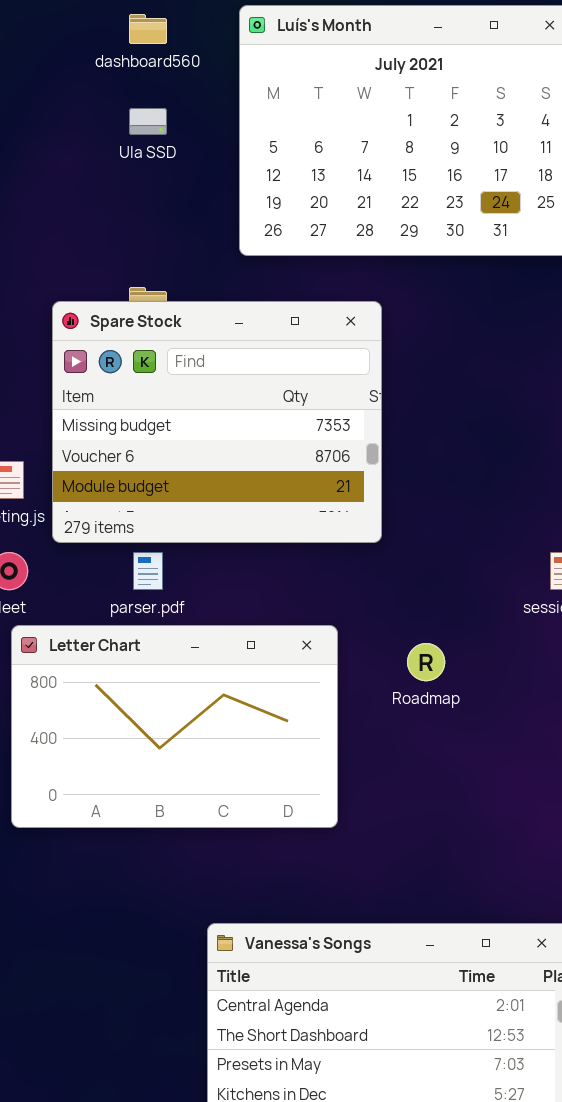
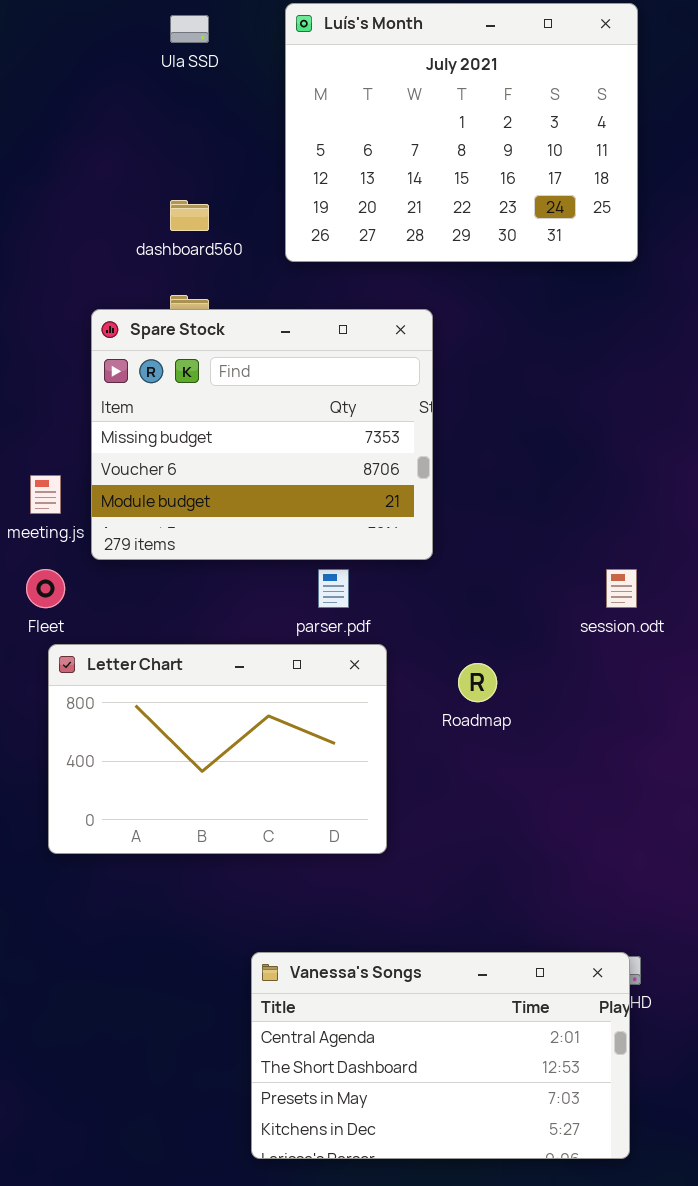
dashboard560: [129,14,167,44] -> [170,200,209,231], moved
Ula SSD: [129,108,167,135] -> [170,15,209,43], moved
parser.pdf: [133,552,163,590] -> [318,569,349,608], moved

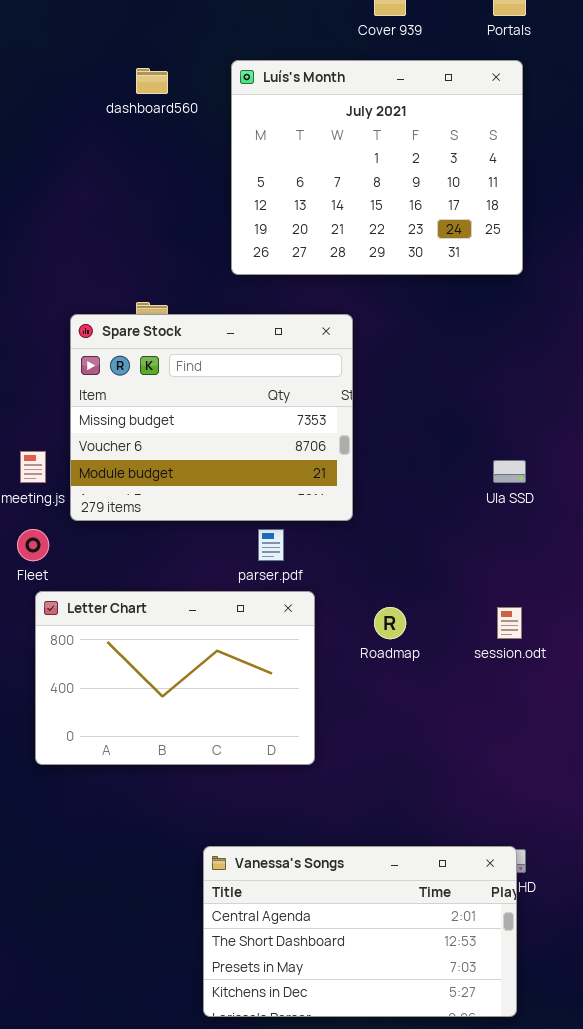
Ula SSD: [170,15,209,43] -> [493,460,526,483], moved
dashboard560: [170,200,209,231] -> [136,68,168,94], moved
session.odt: [606,569,637,608] -> [497,607,522,639], moved

